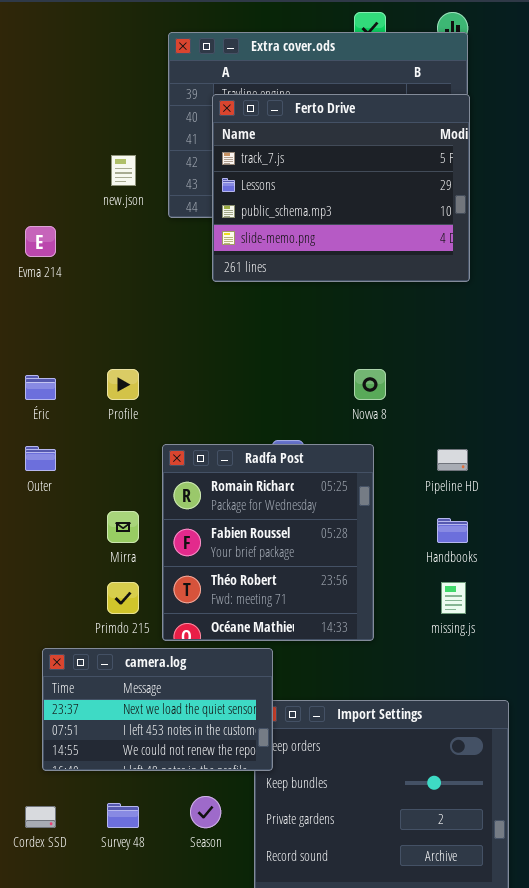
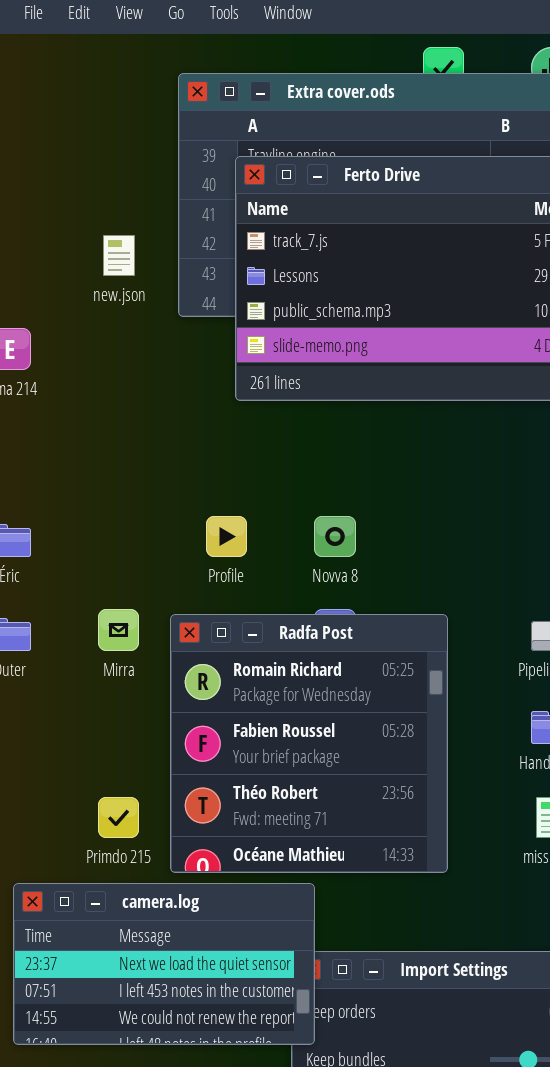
Profile: [107,369,139,400] -> [206,516,247,557], moved
Novva 8: [354,369,386,400] -> [314,516,356,557], moved
Mirra: [107,511,139,543] -> [98,609,139,651], moved

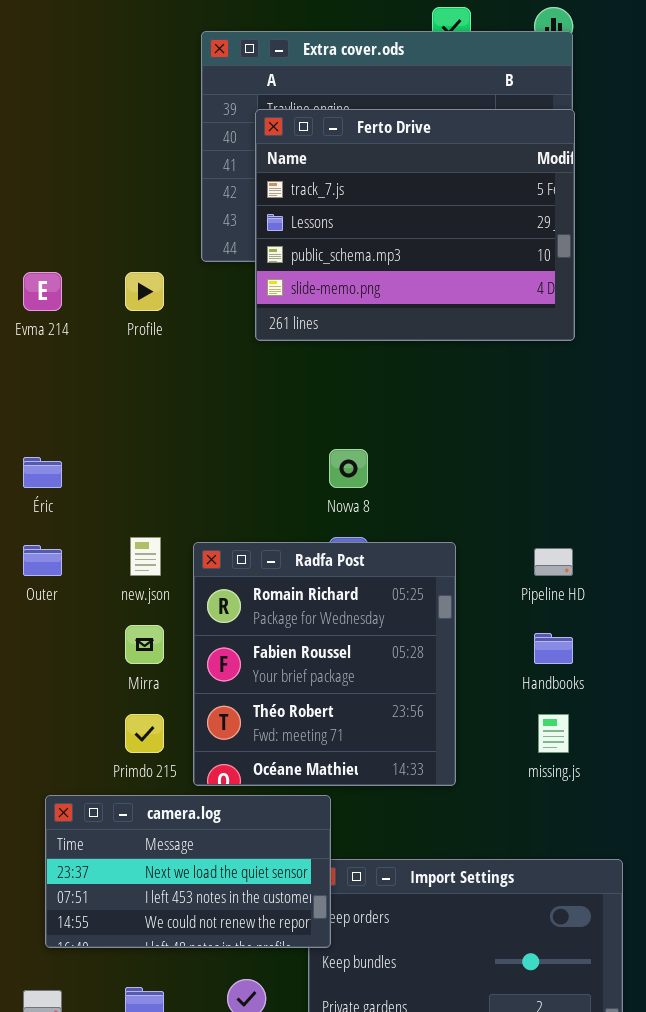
new.json: [103,235,135,276] -> [130,537,161,576], moved
Profile: [206,516,247,557] -> [125,272,164,311], moved
Mirra: [98,609,139,651] -> [125,625,164,664], moved

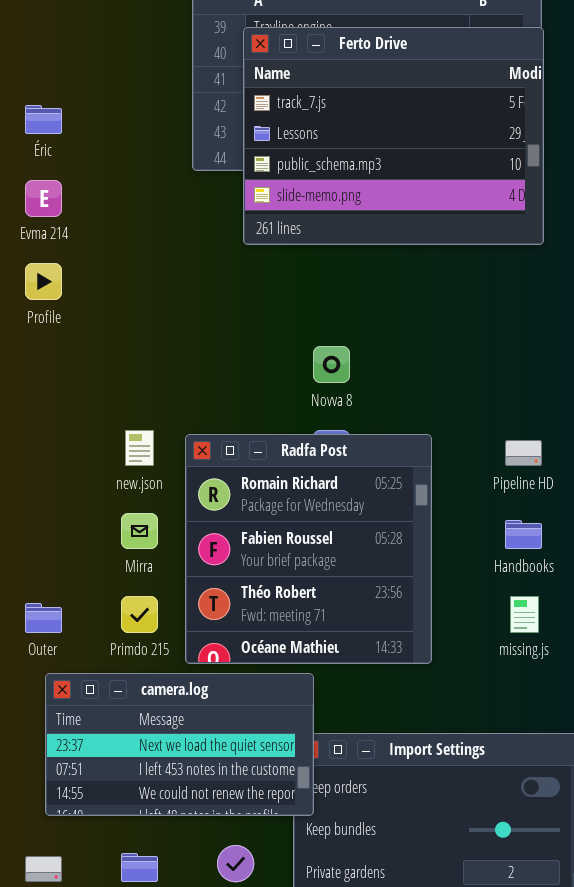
Profile: [125,272,164,311] -> [25,263,62,300], moved
Éric: [23,457,62,488] -> [25,105,62,134], moved
Outer: [23,545,62,576] -> [25,603,62,633], moved

